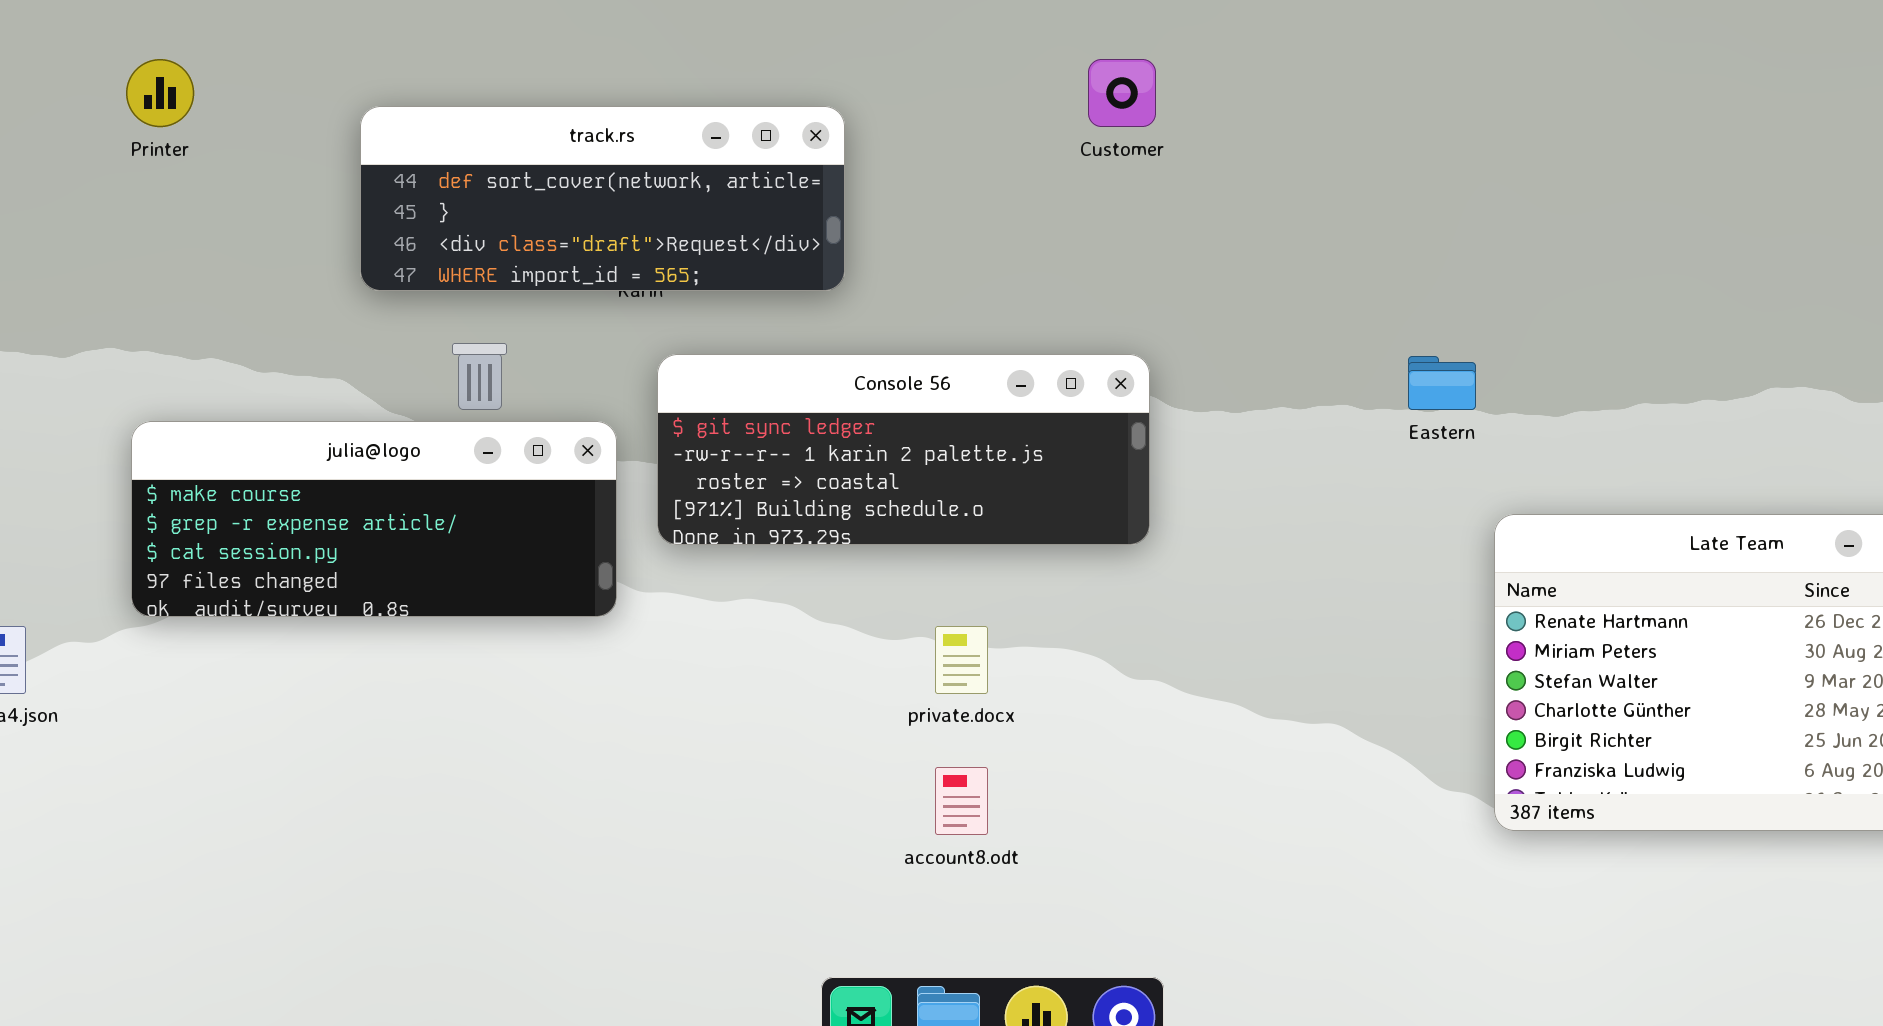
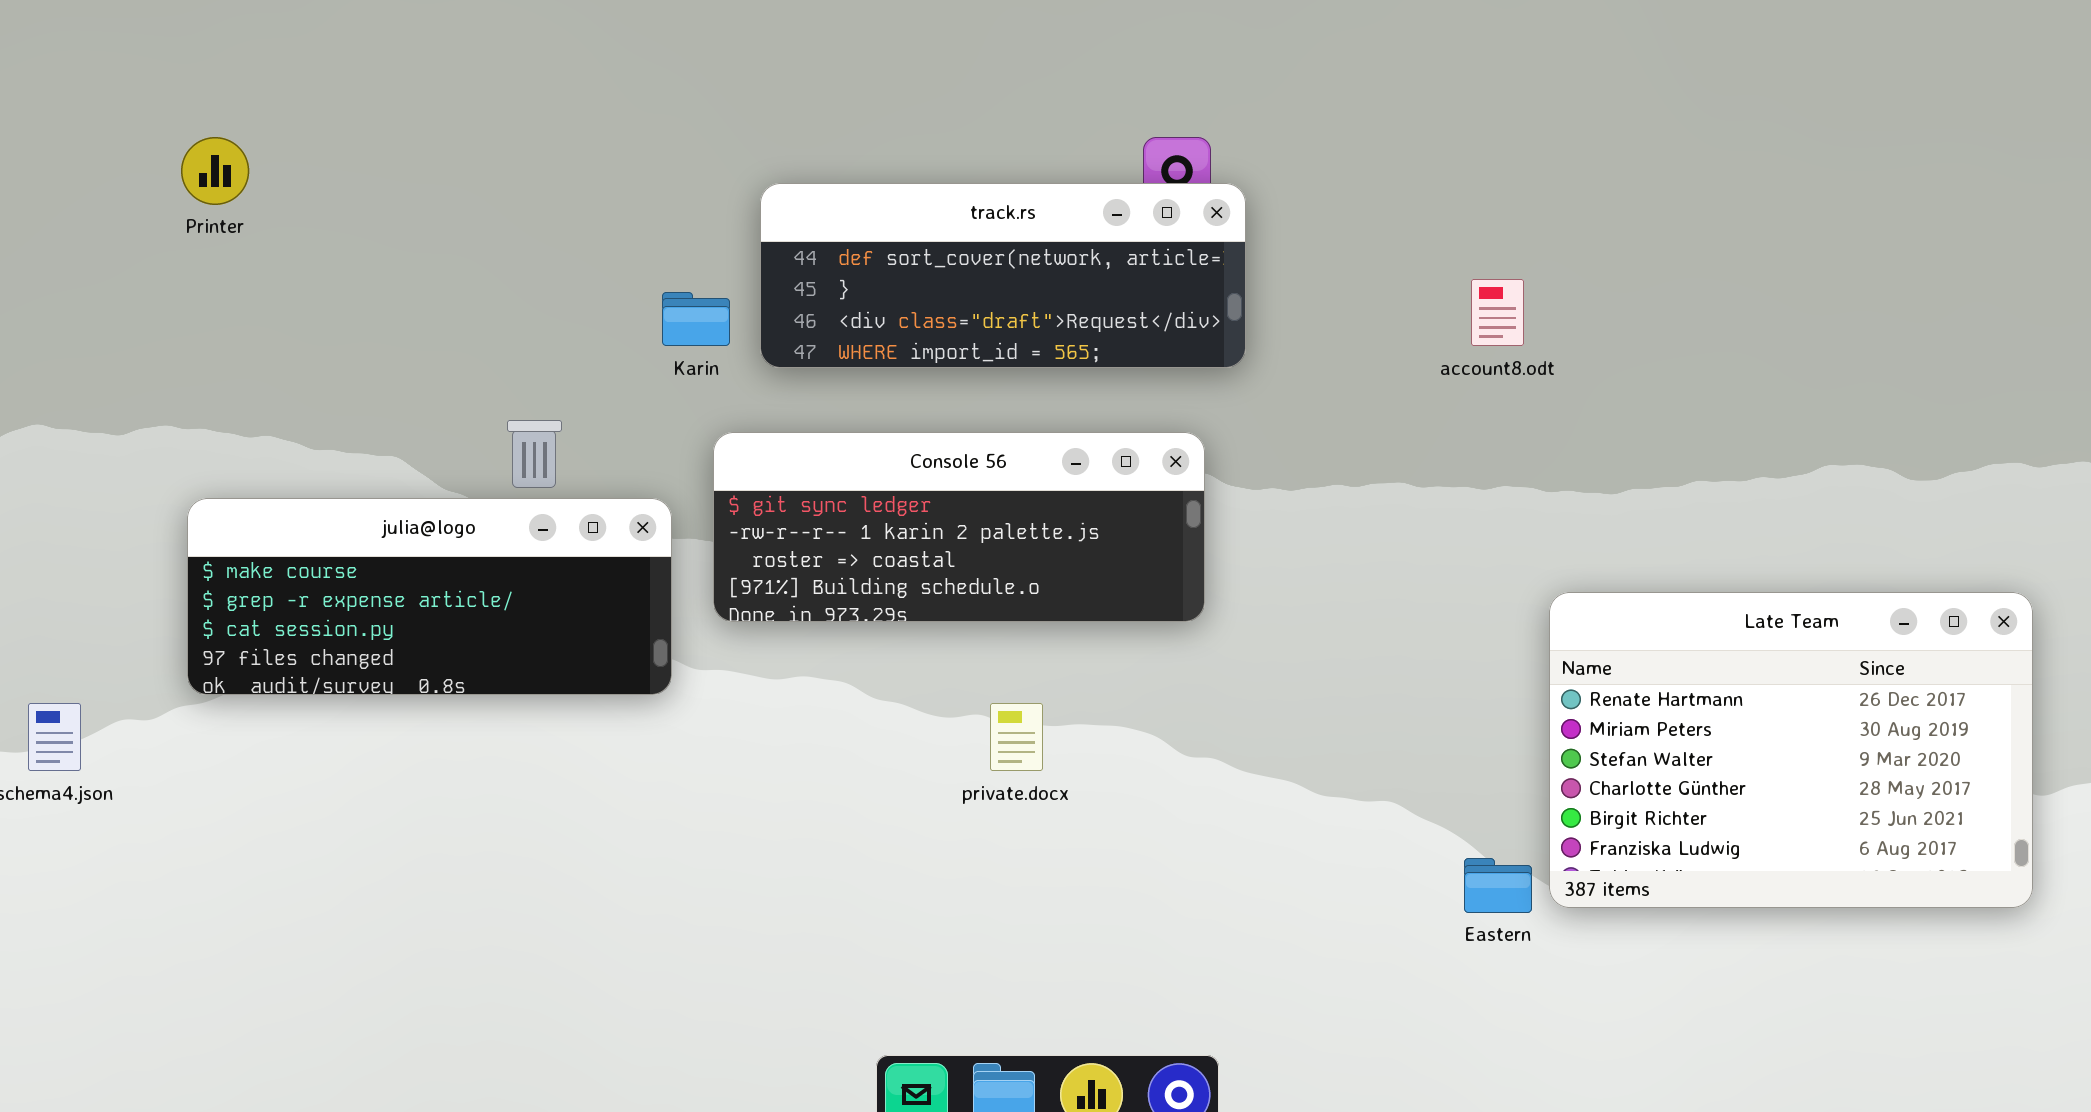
track.rs: [360,106,845,291] -> [760,183,1246,368], moved
Eastern: [1408,356,1476,410] -> [1464,858,1532,913], moved
account8.odt: [935,767,988,835] -> [1471,279,1524,346], moved

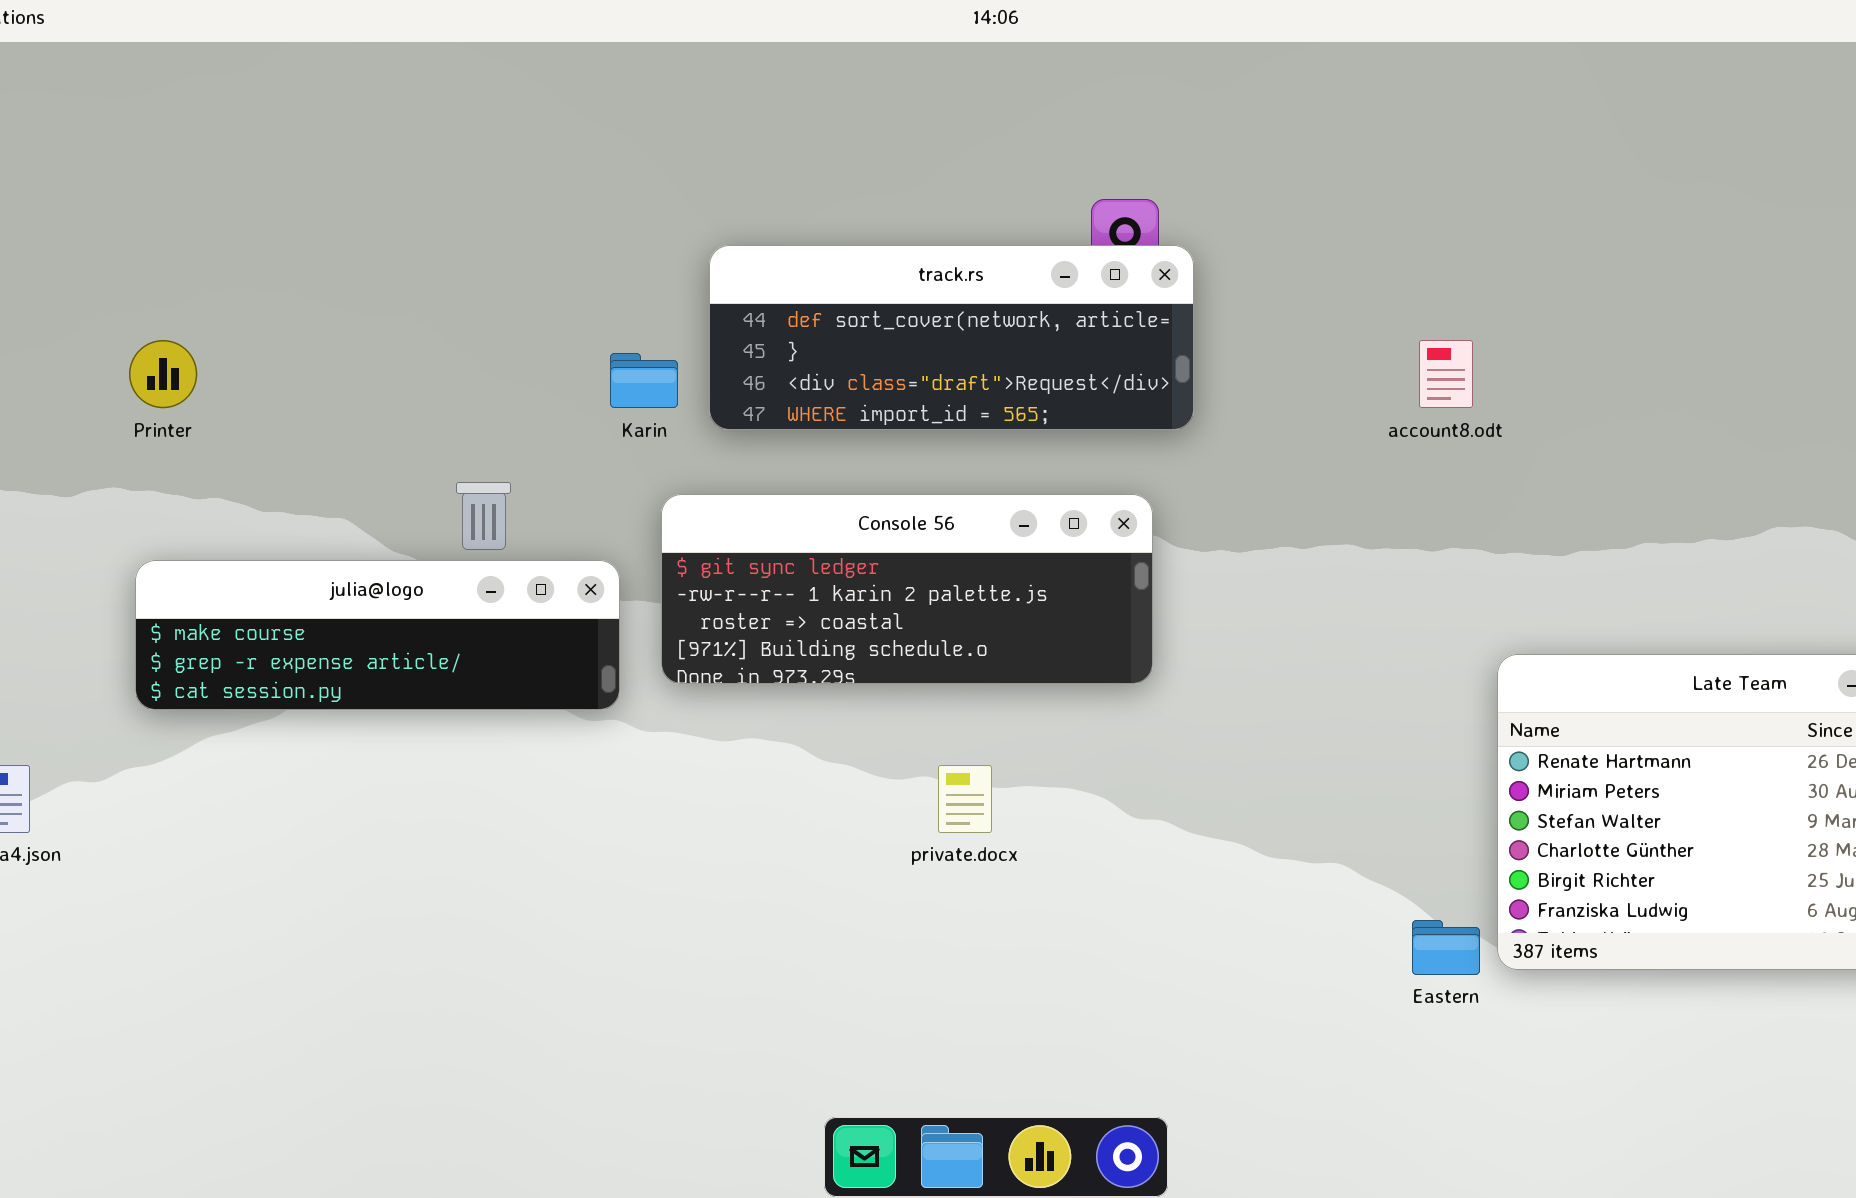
Printer: [181,137,249,205] -> [129,340,197,408], moved
julia@logo: [187,498,672,695] -> [135,560,620,710], resized

